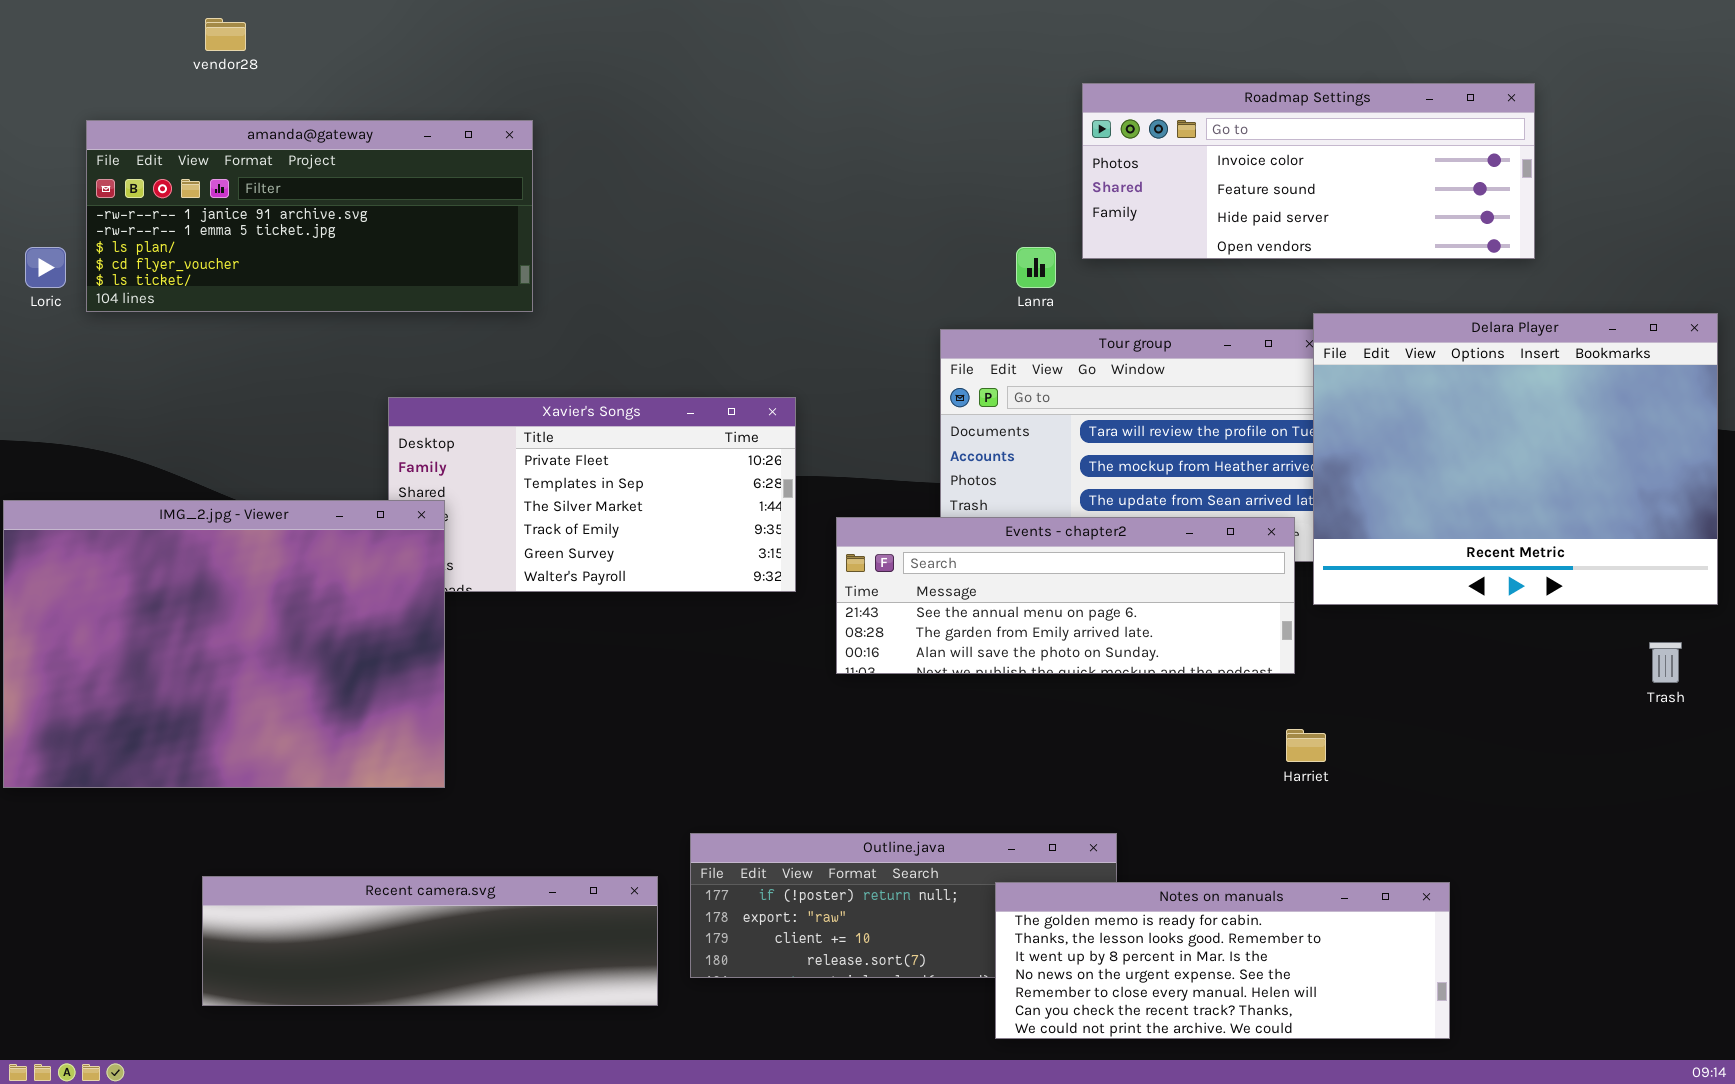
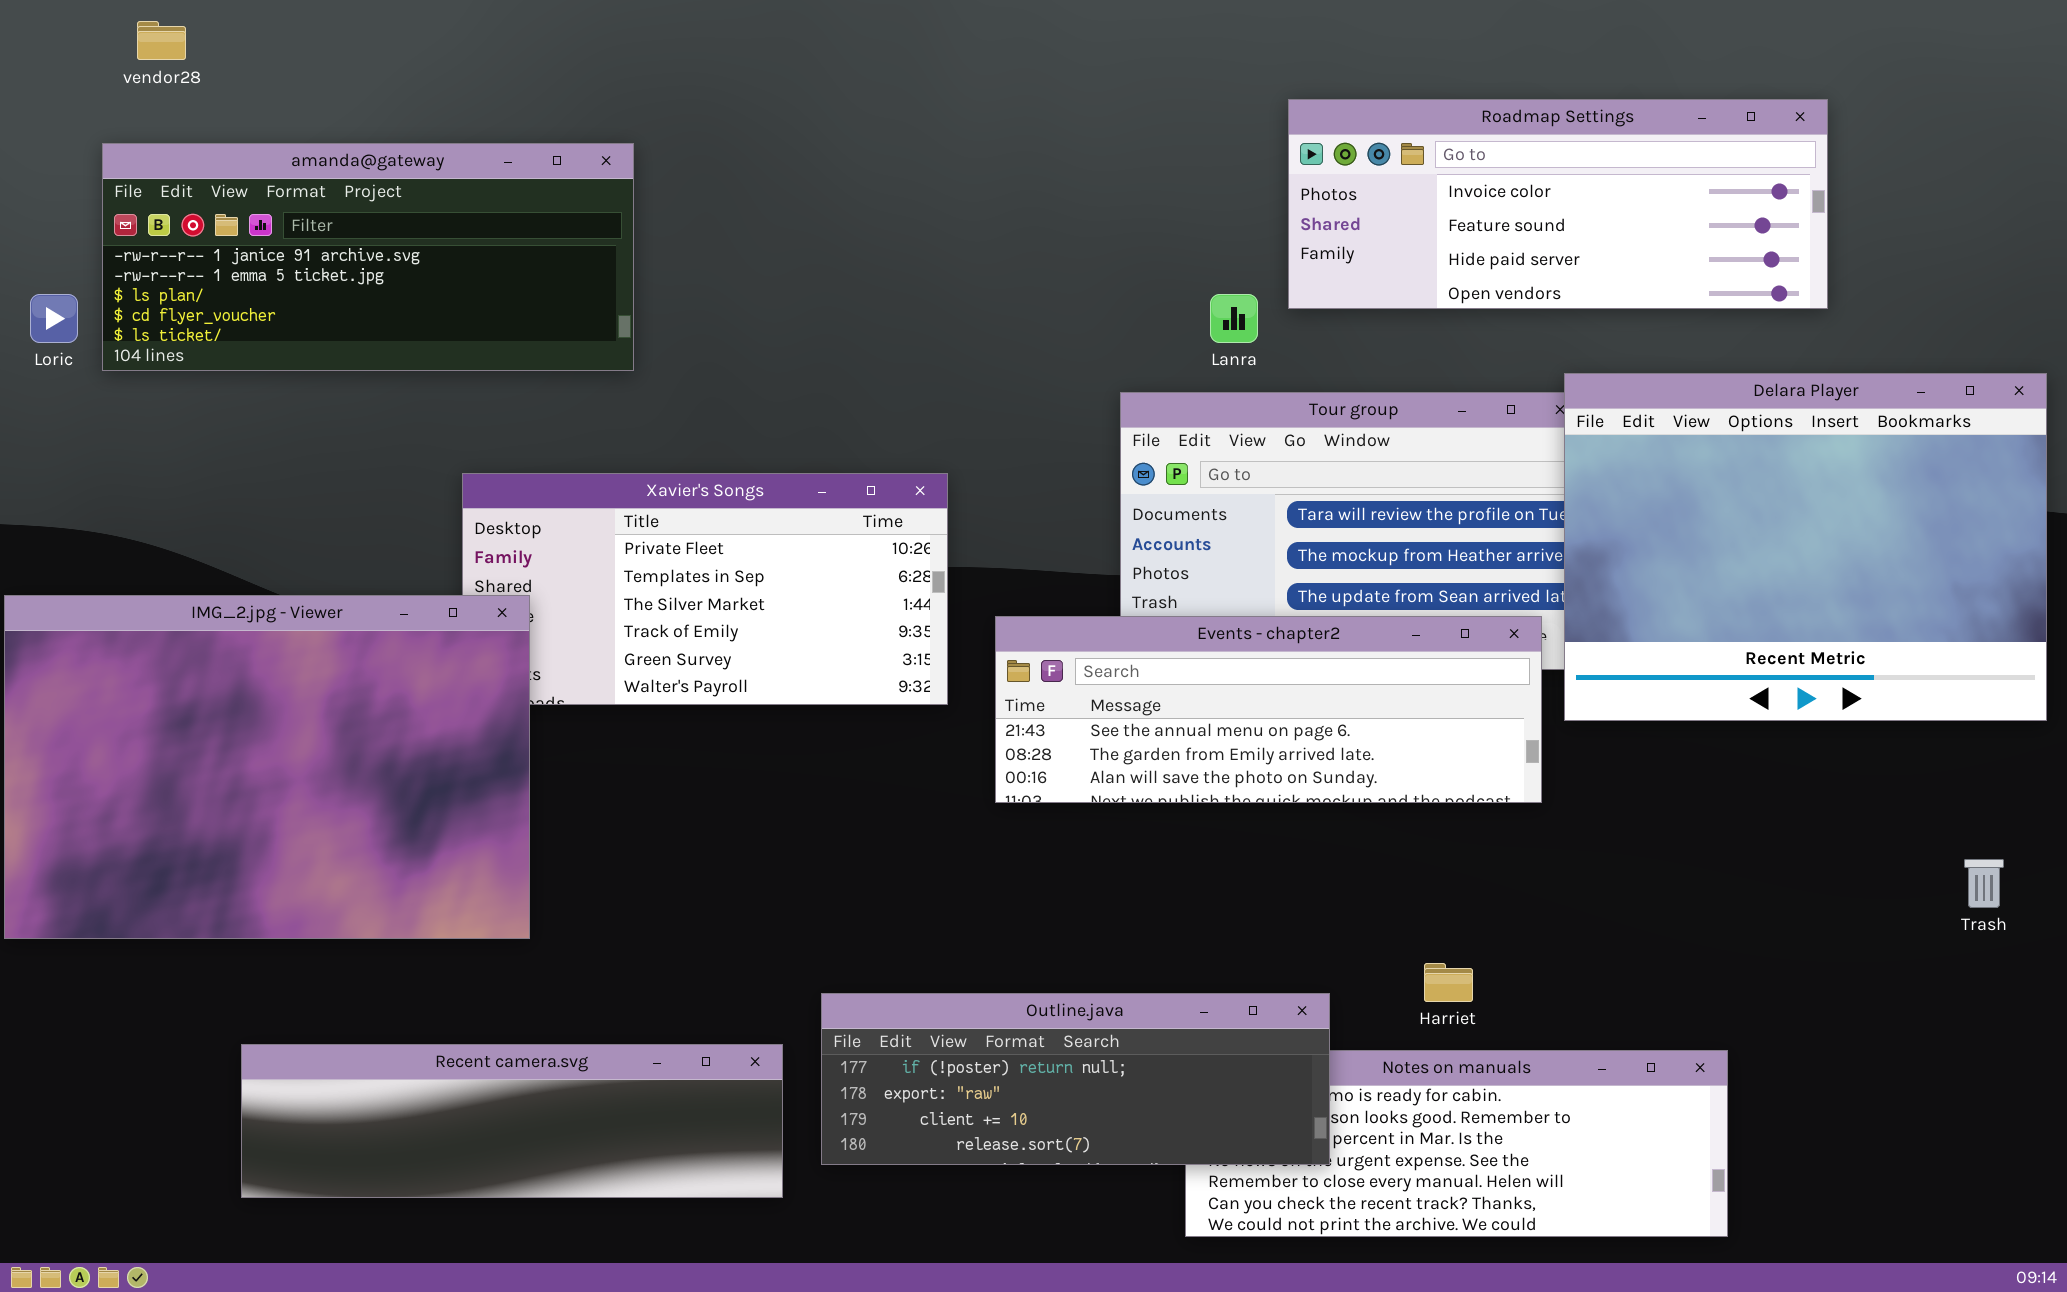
vendor28: [205,18,246,51] -> [137,21,186,60], moved
Trash: [1649,642,1682,683] -> [1964,859,2004,908], moved
Harriet: [1286,729,1326,762] -> [1424,963,1473,1002], moved
Outline.java: [690,833,1117,978] -> [821,993,1330,1165], raised

